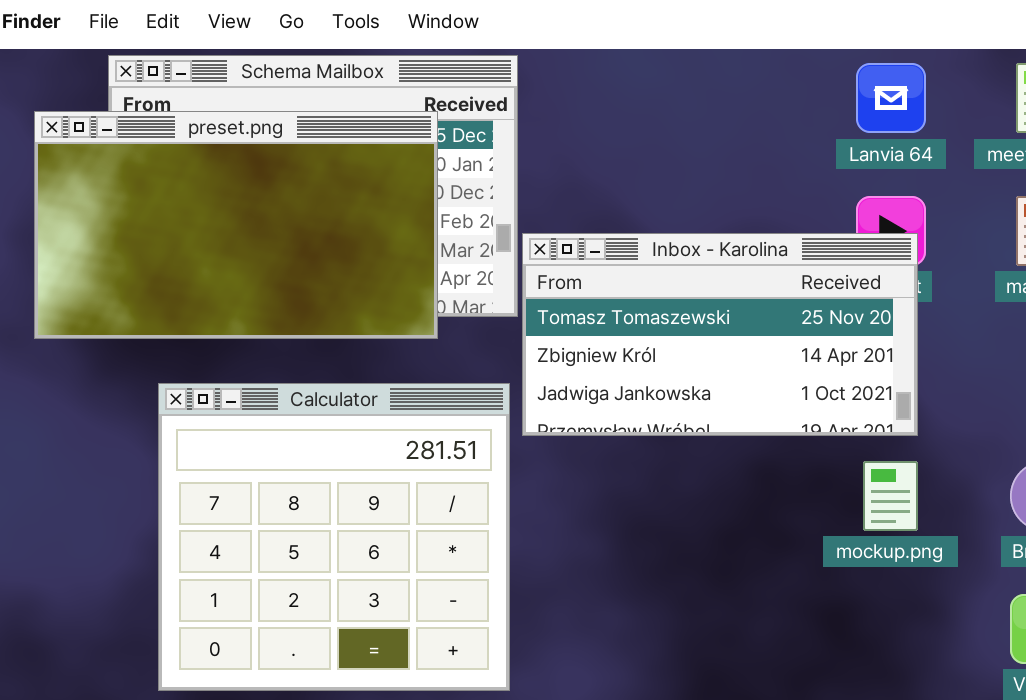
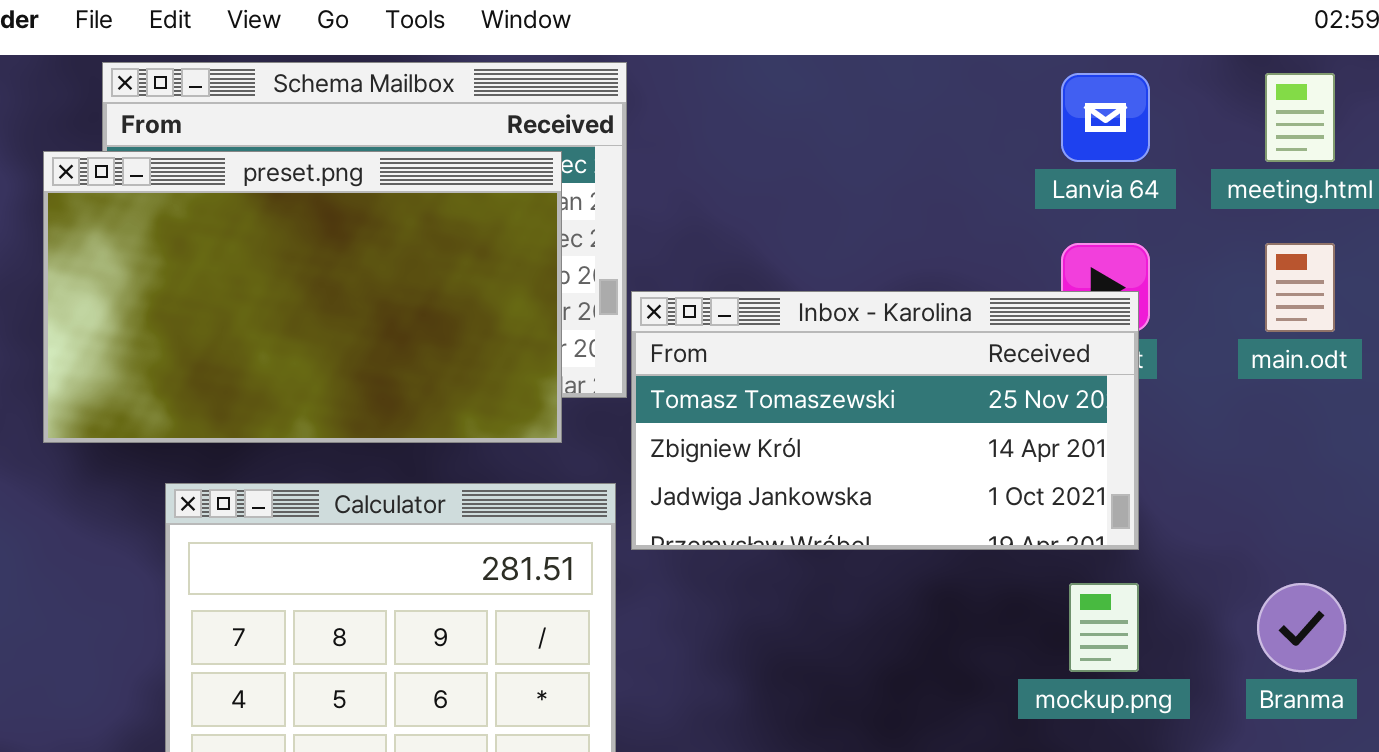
preset.png: [34,111,438,339] -> [43,151,562,443], moved

